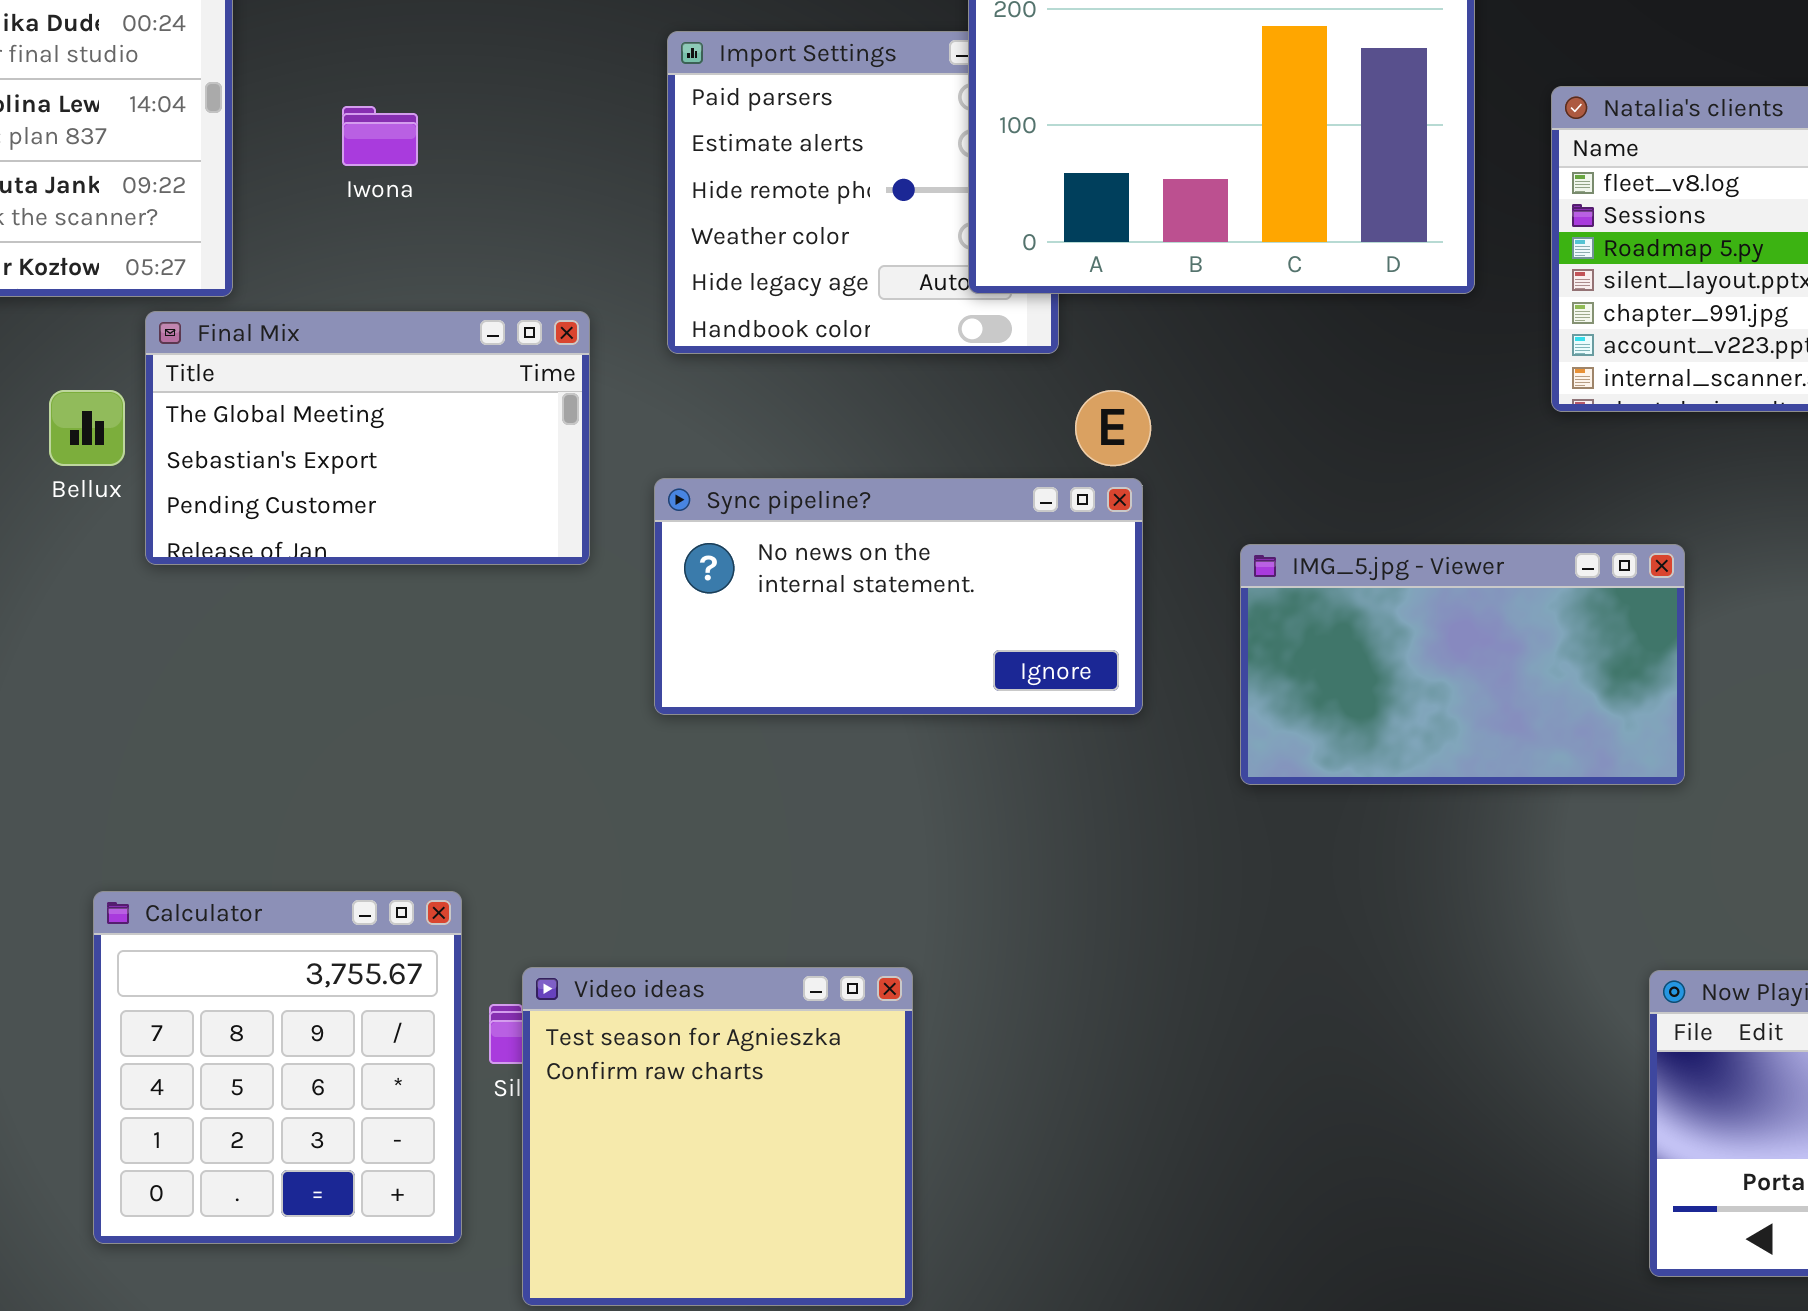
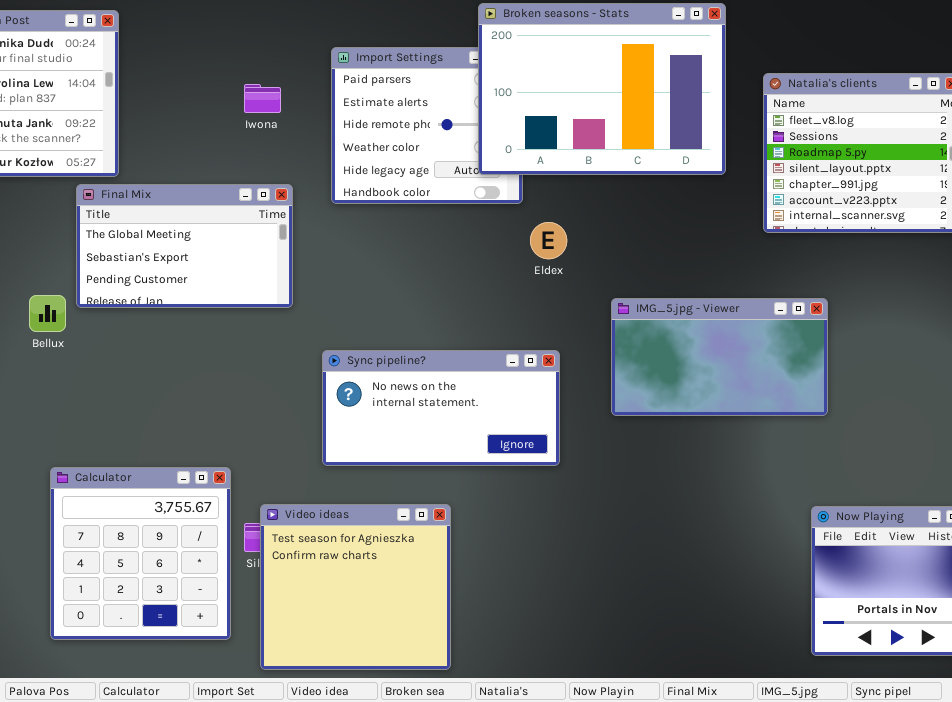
Iwona: [342,106,418,166] -> [244,84,281,113], moved
Bellux: [49,390,125,466] -> [29,295,66,332], moved
Sync pipeline?: [654,478,1143,715] -> [322,350,560,466], moved

